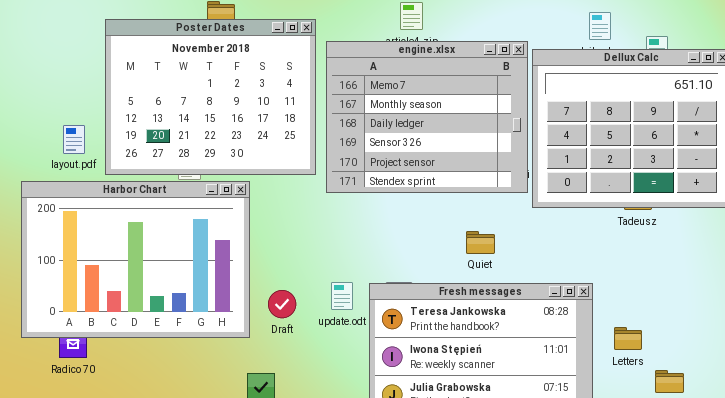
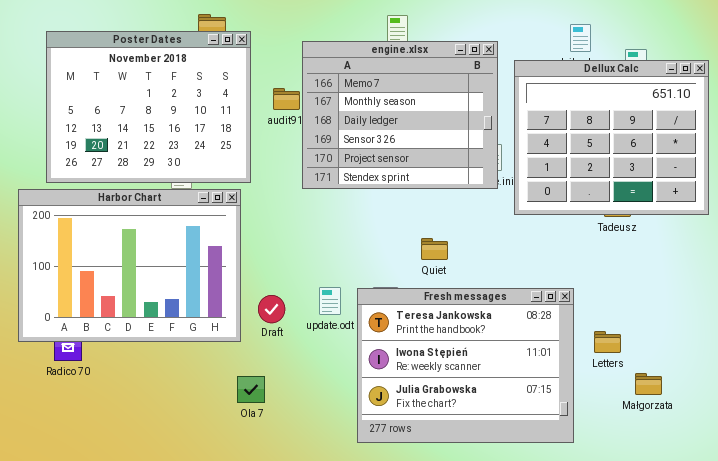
Poster Dates: [105,19,316,175] -> [46,31,251,183], moved
engine.xlsx: [326,41,528,193] -> [302,41,498,189], moved
Quiet: [466,231,495,254] -> [421,238,448,260], moved

